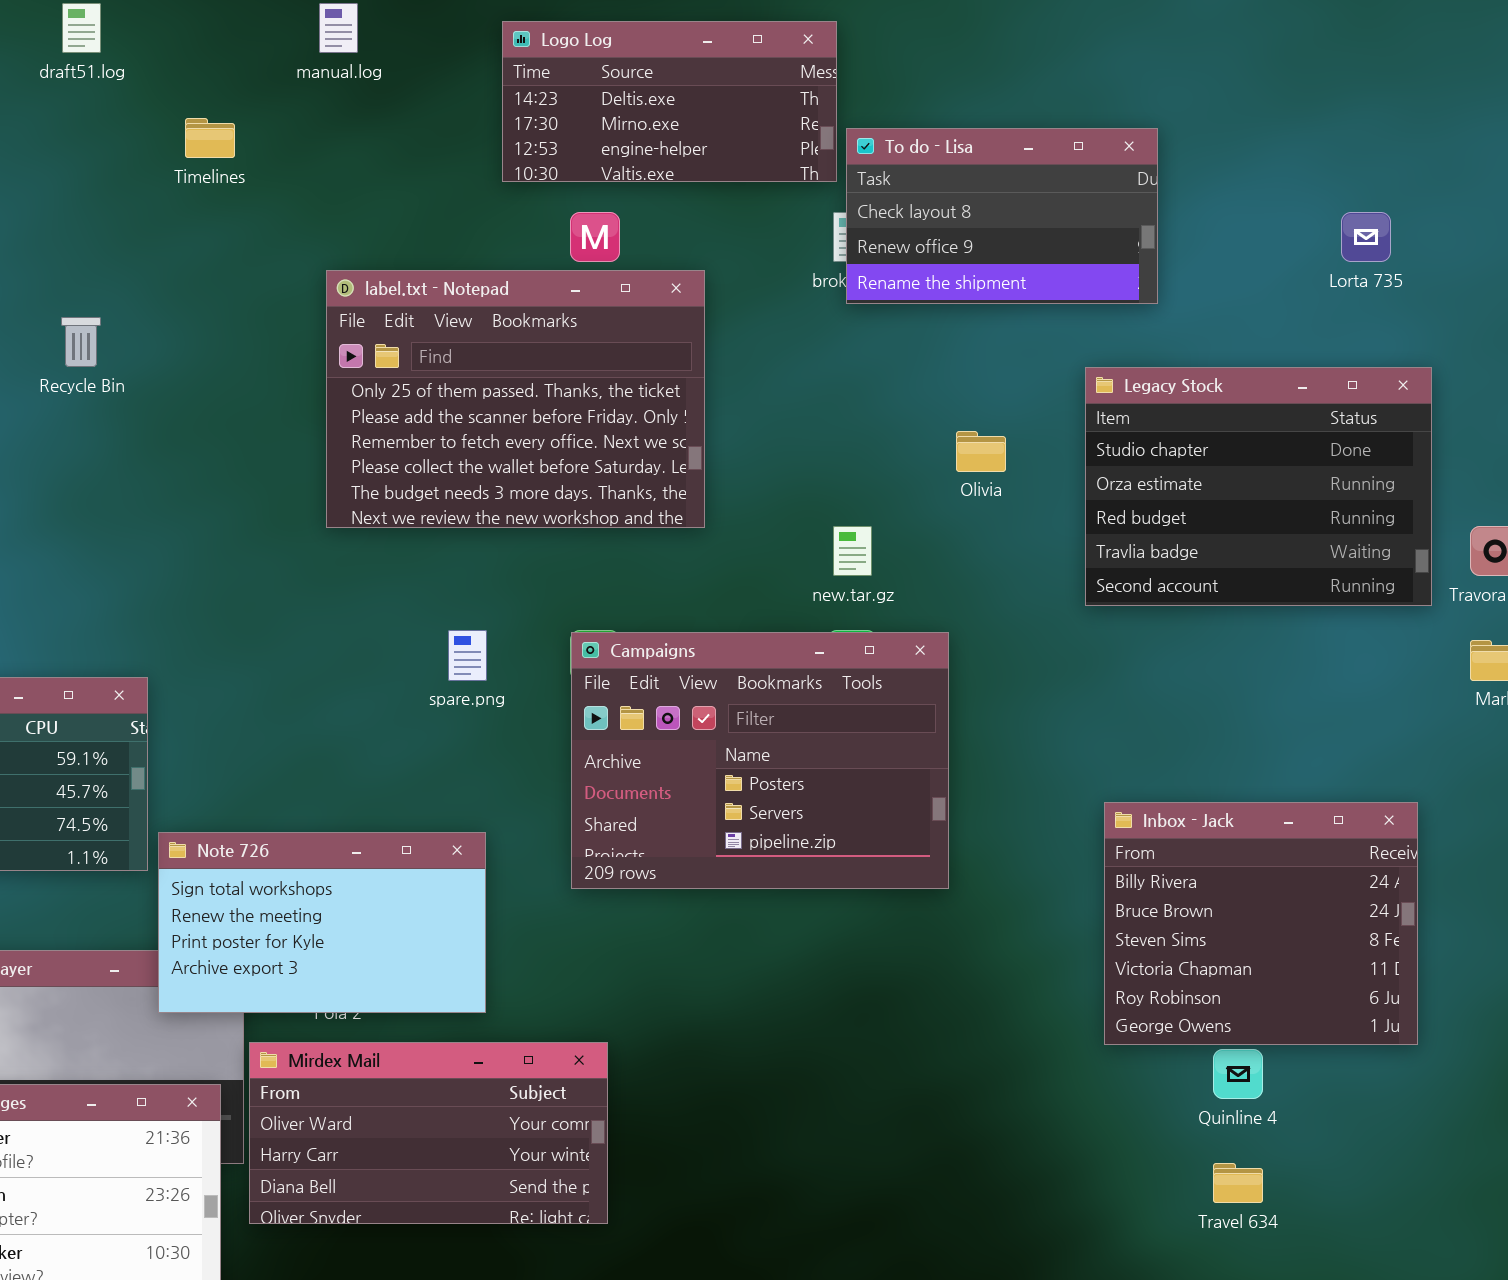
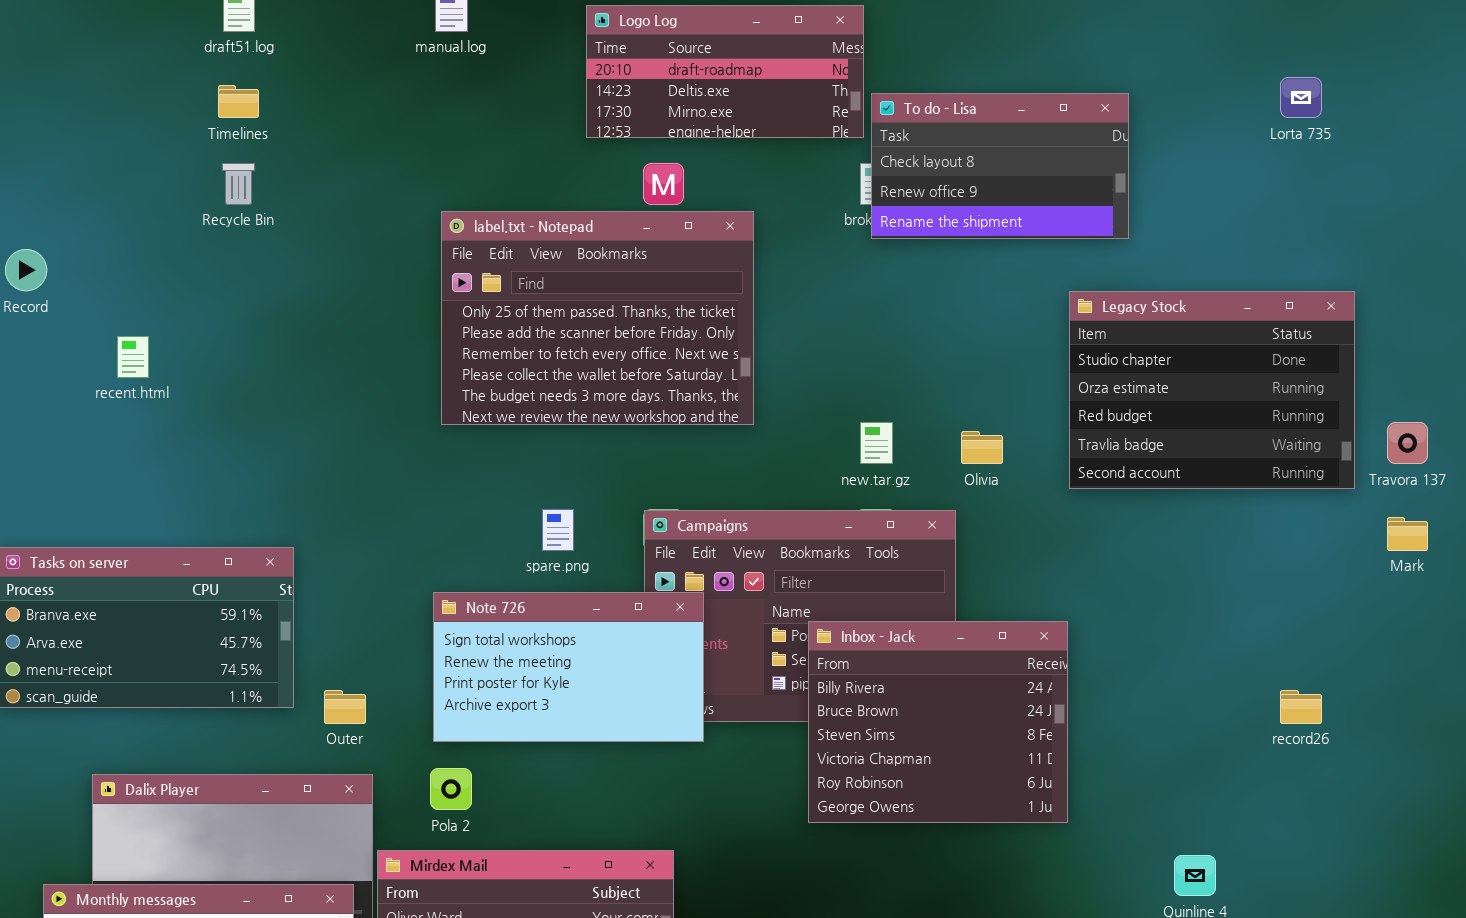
Logo Log: [502,21,837,182] -> [586,5,864,138], scrolled up 1 row
Timelines: [185,118,235,158] -> [218,85,259,118], moved
Lorta 735: [1341,212,1391,262] -> [1280,77,1322,118], moved
Recycle Bin: [61,317,101,367] -> [222,163,255,205], moved
Olivia: [956,431,1006,472] -> [961,431,1003,464], moved
Inbox - Jack: [1104,802,1418,1045] -> [808,621,1068,823], moved
Note 726: [158,832,486,1013] -> [433,592,704,742], moved

